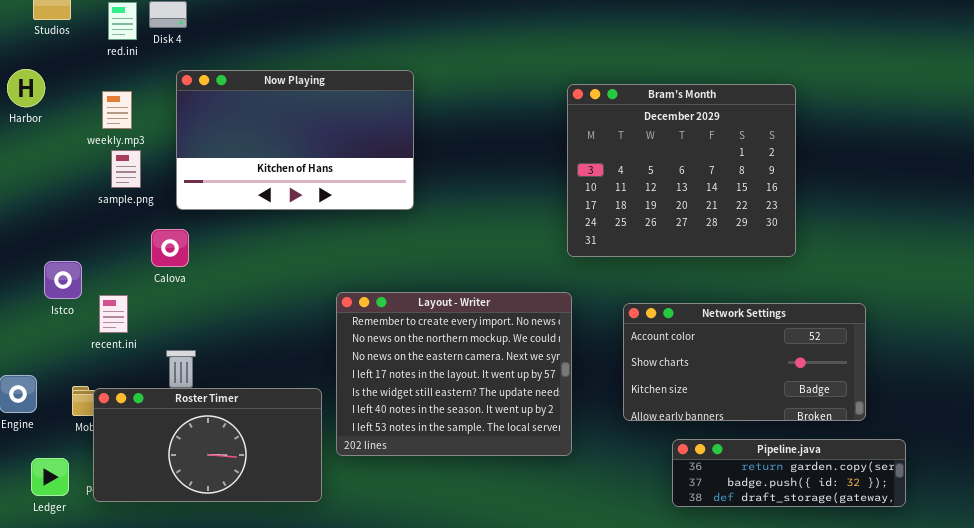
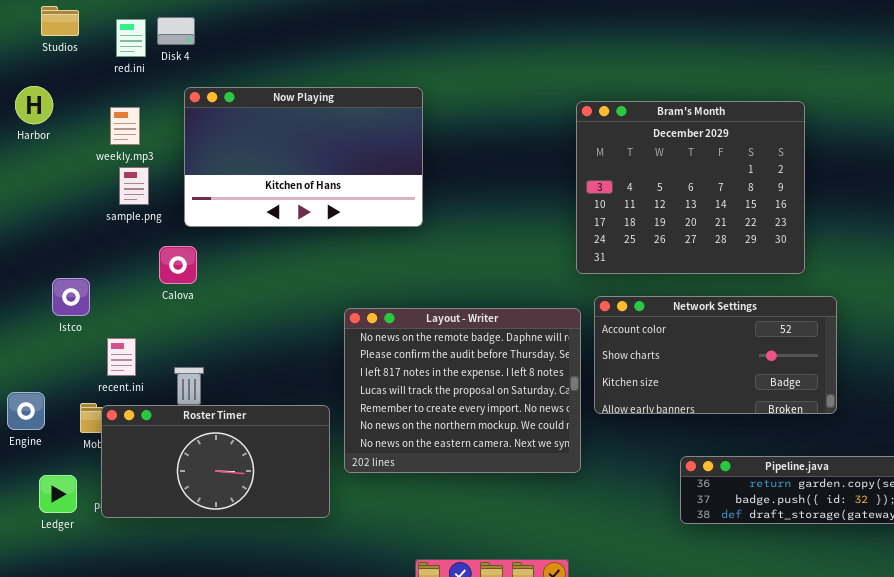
Layout - Writer: [336,292,572,456] -> [344,308,581,473], scrolled up 4 rows
recent.ini: [99,295,128,333] -> [107,338,136,376], moved
Network Settings: [623,303,866,421] -> [594,296,837,414], moved

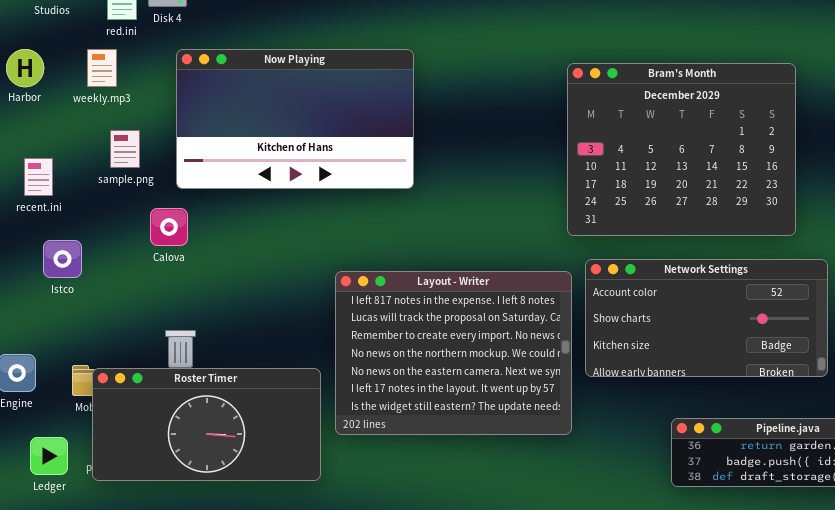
weekly.mp3: [110,107,140,145] -> [87,49,117,87], moved
Layout - Writer: [344,308,581,473] -> [335,271,572,435], scrolled down 2 rows
recent.ini: [107,338,136,376] -> [24,158,53,196], moved

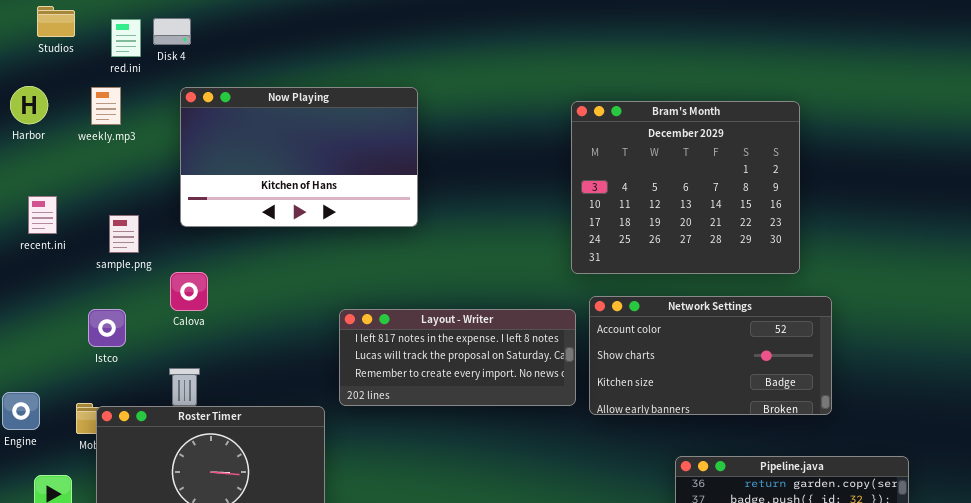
sample.png: [110,130,140,168] -> [109,215,139,253], moved
Calova: [150,208,188,246] -> [170,272,208,311], moved
Istco: [43,240,82,278] -> [88,309,126,347], moved
Layout - Writer: [335,271,572,435] -> [339,309,576,406], resized

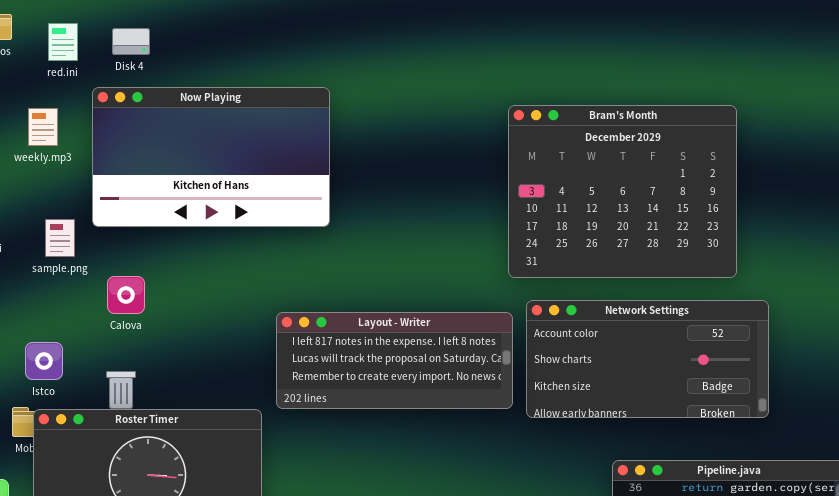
Disk 4: [153,18,191,45] -> [112,28,150,55], moved
weekly.mp3: [91,87,121,125] -> [28,108,58,146], moved
Now Playing: [180,87,418,227] -> [92,87,330,227], moved
Istco: [88,309,126,347] -> [25,342,63,380], moved

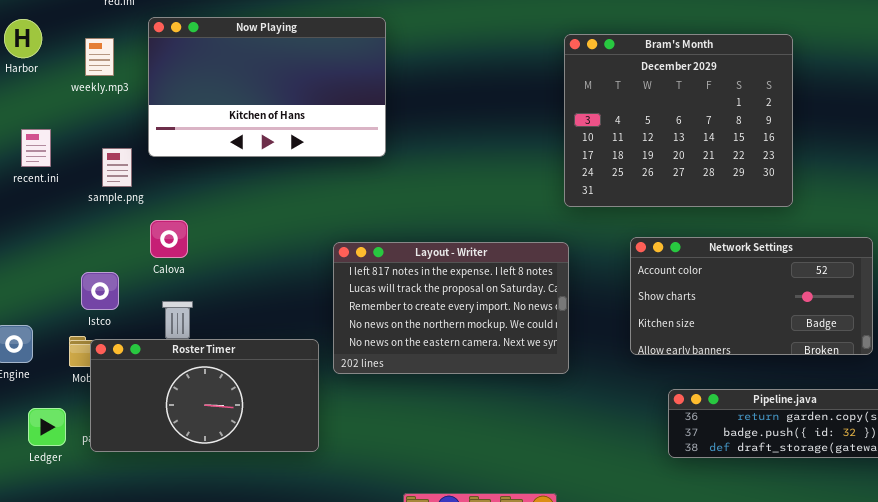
Calova: [107,276,145,314] -> [150,220,188,258], moved
Network Settings: [526,300,769,418] -> [630,237,873,355], moved
Layout - Writer: [276,312,513,409] -> [333,242,569,374], resized

